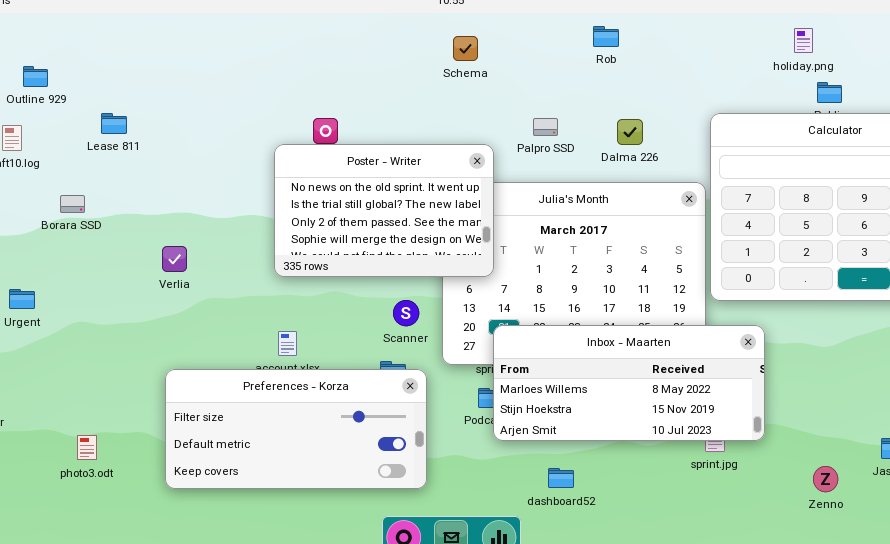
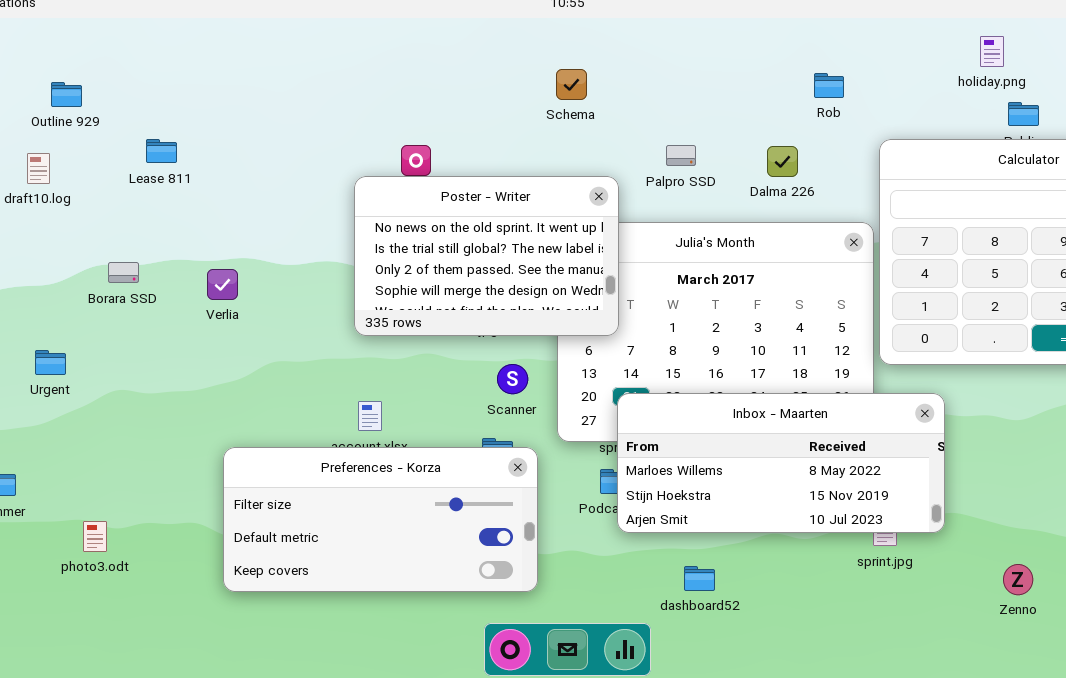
Rob: [593,26,619,47] -> [814,73,844,98], moved
Schema: [453,36,478,61] -> [556,69,587,100], moved
Borara SSD: [60,195,85,213] -> [108,262,139,283], moved
Verlia: [162,246,187,272] -> [207,269,238,300], moved
photo3.odt: [77,435,97,460] -> [83,521,107,552], moved

